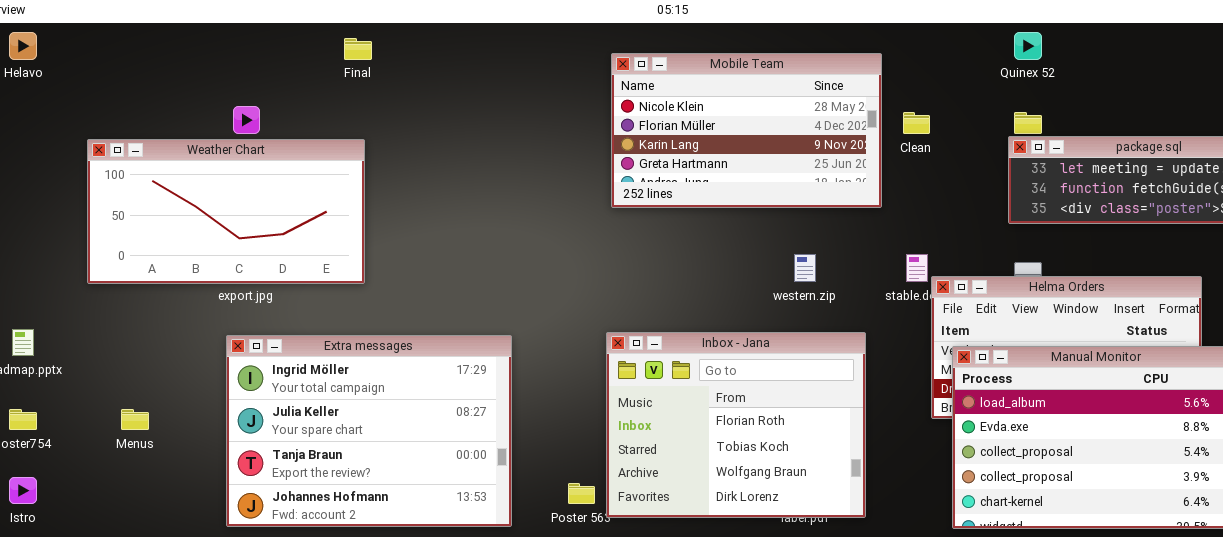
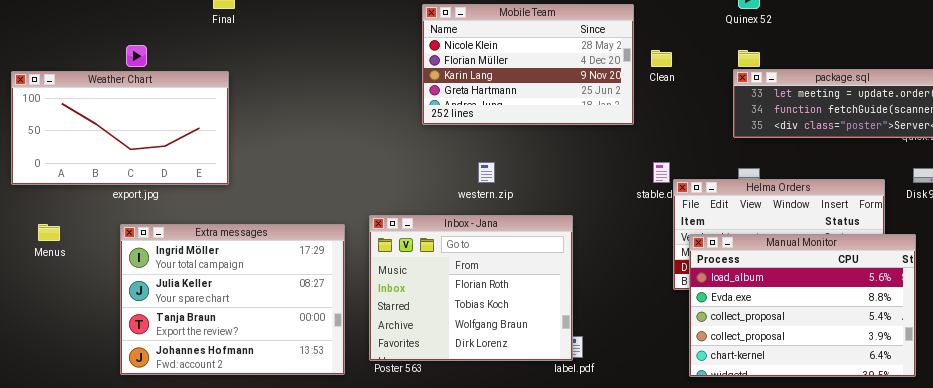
western.zip: [794,254,816,282] -> [478,162,495,183], moved
Inbox - Jana: [606,332,866,518] -> [369,215,573,361], moved
Menus: [121,409,149,430] -> [38,224,60,241], moved

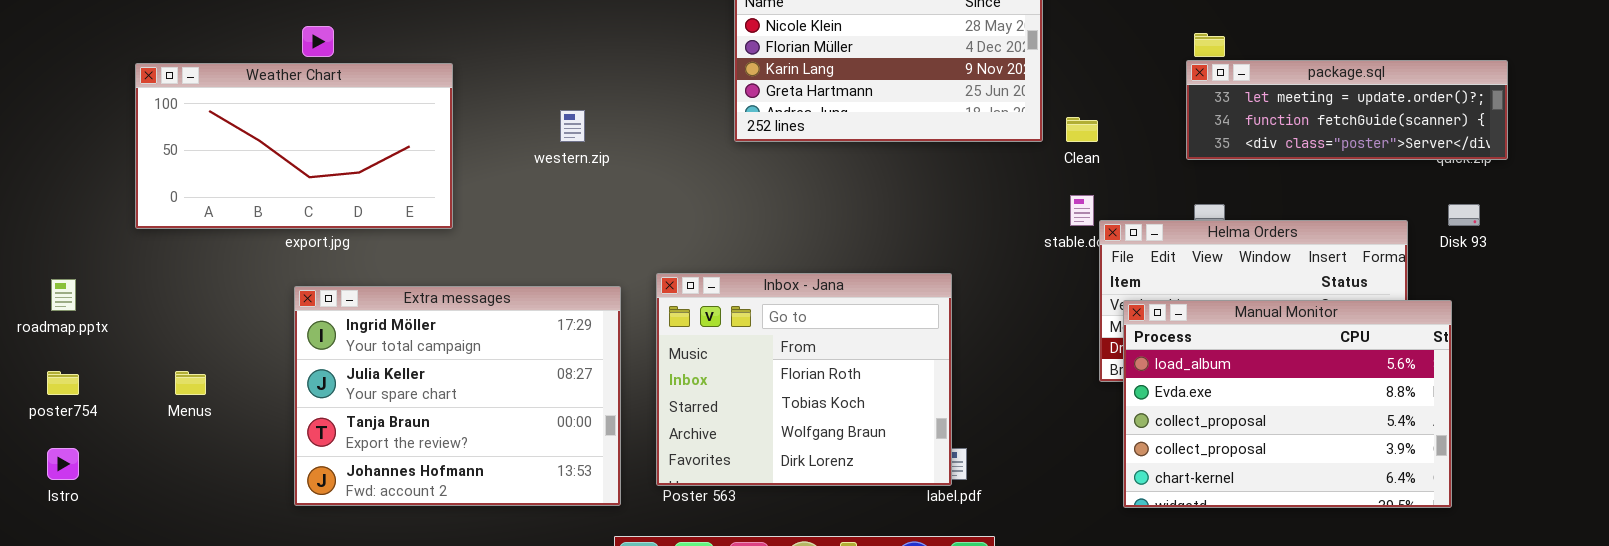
Clean: [651,50,672,67] -> [1066,117,1098,142], moved
western.zip: [478,162,495,183] -> [560,110,585,142], moved
Menus: [38,224,60,241] -> [175,371,206,395], moved

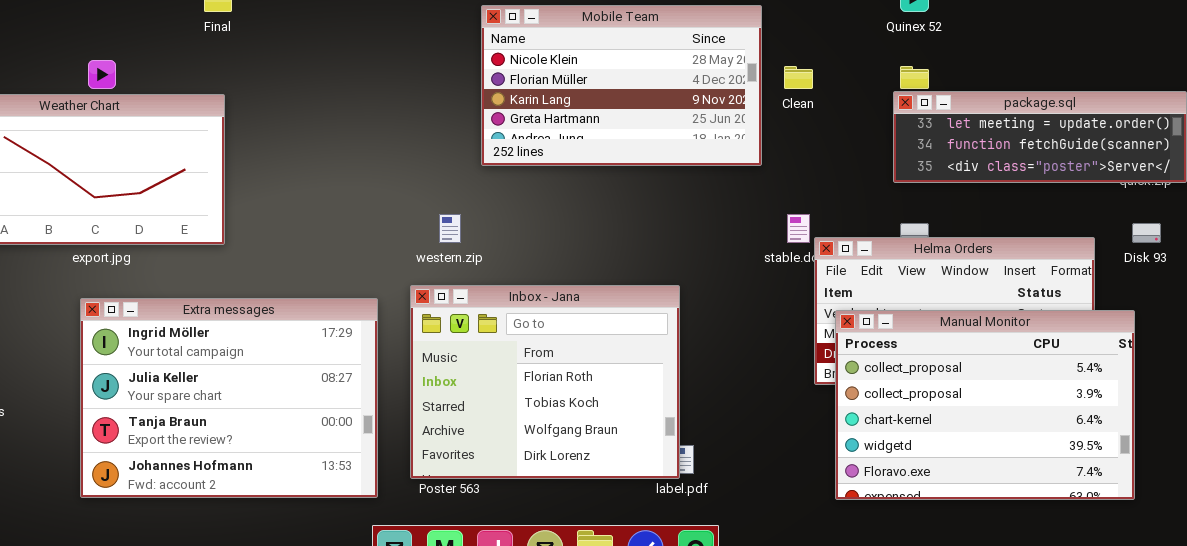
western.zip: [560,110,585,142] -> [439,214,461,243], moved
Clean: [1066,117,1098,142] -> [784,66,813,89], moved
Manual Monitor: [1123,300,1452,508] -> [835,310,1135,500], scrolled down 2 rows

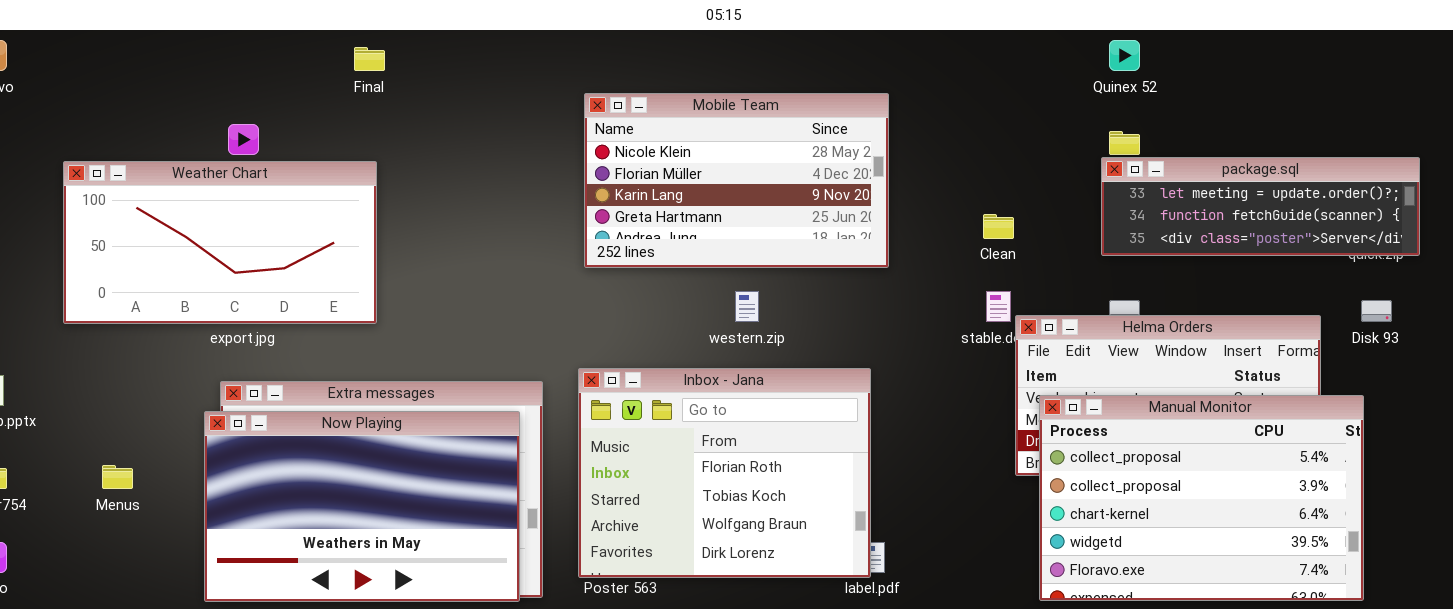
Mobile Team: [481,5,762,166] -> [584,93,889,268], moved
Clean: [784,66,813,89] -> [983,214,1014,239], moved
western.zip: [439,214,461,243] -> [735,291,759,322], moved
Now Playing: none -> [204,411,520,602], opened

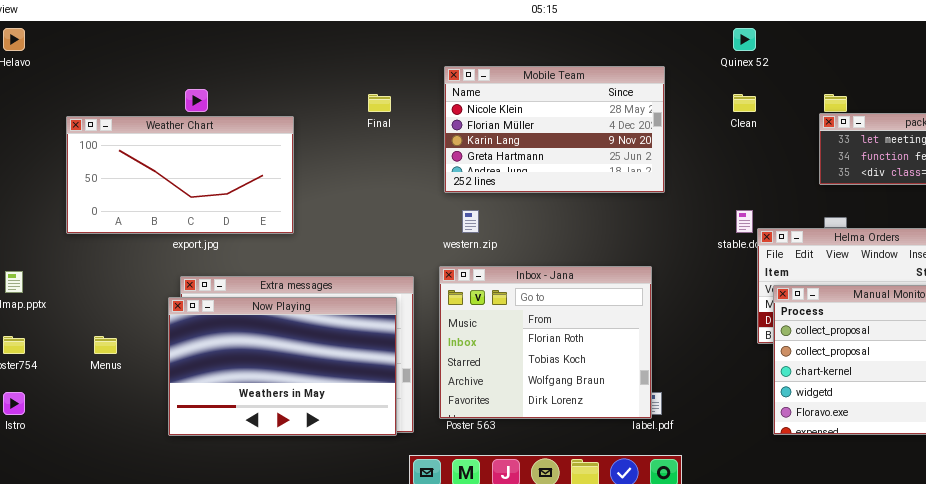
Quinex 52: [1109,40,1140,71] -> [733,28,756,51], moved
Final: [354,47,385,71] -> [368,94,391,112], moved
Clean: [983,214,1014,239] -> [733,94,756,112], moved
western.zip: [735,291,759,322] -> [462,210,479,233], moved

